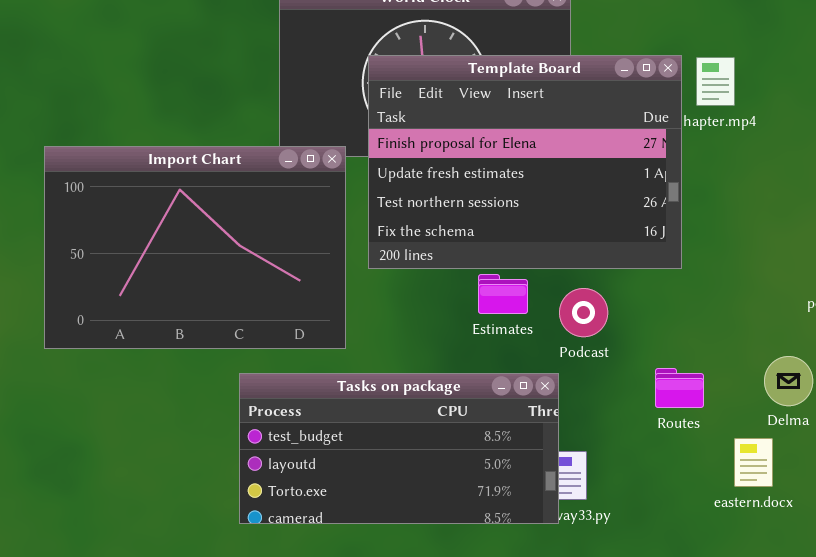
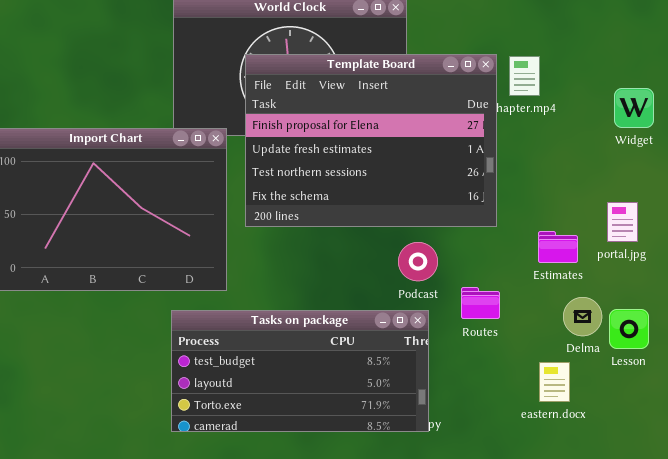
Estimates: [478,274,528,314] -> [538,231,578,263], moved
Routes: [655,368,704,408] -> [461,287,500,319], moved
Tasks on package: [239,373,559,524] -> [171,310,429,432], moved

